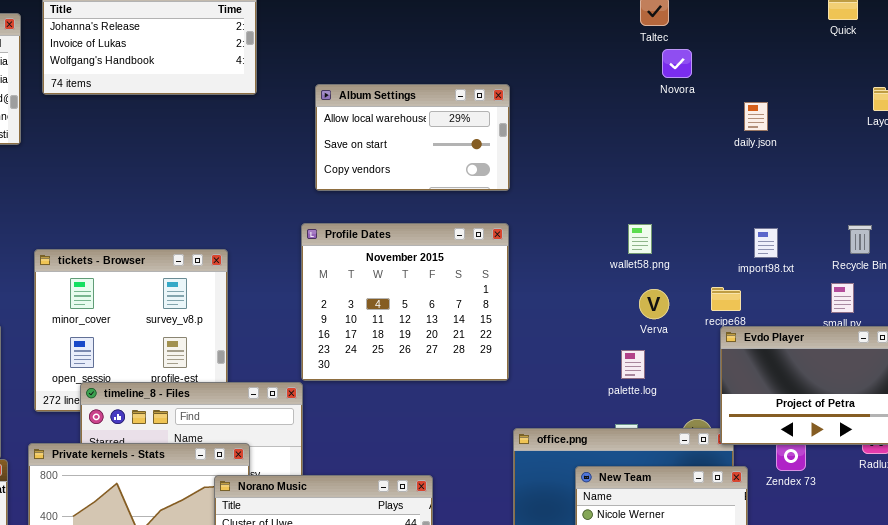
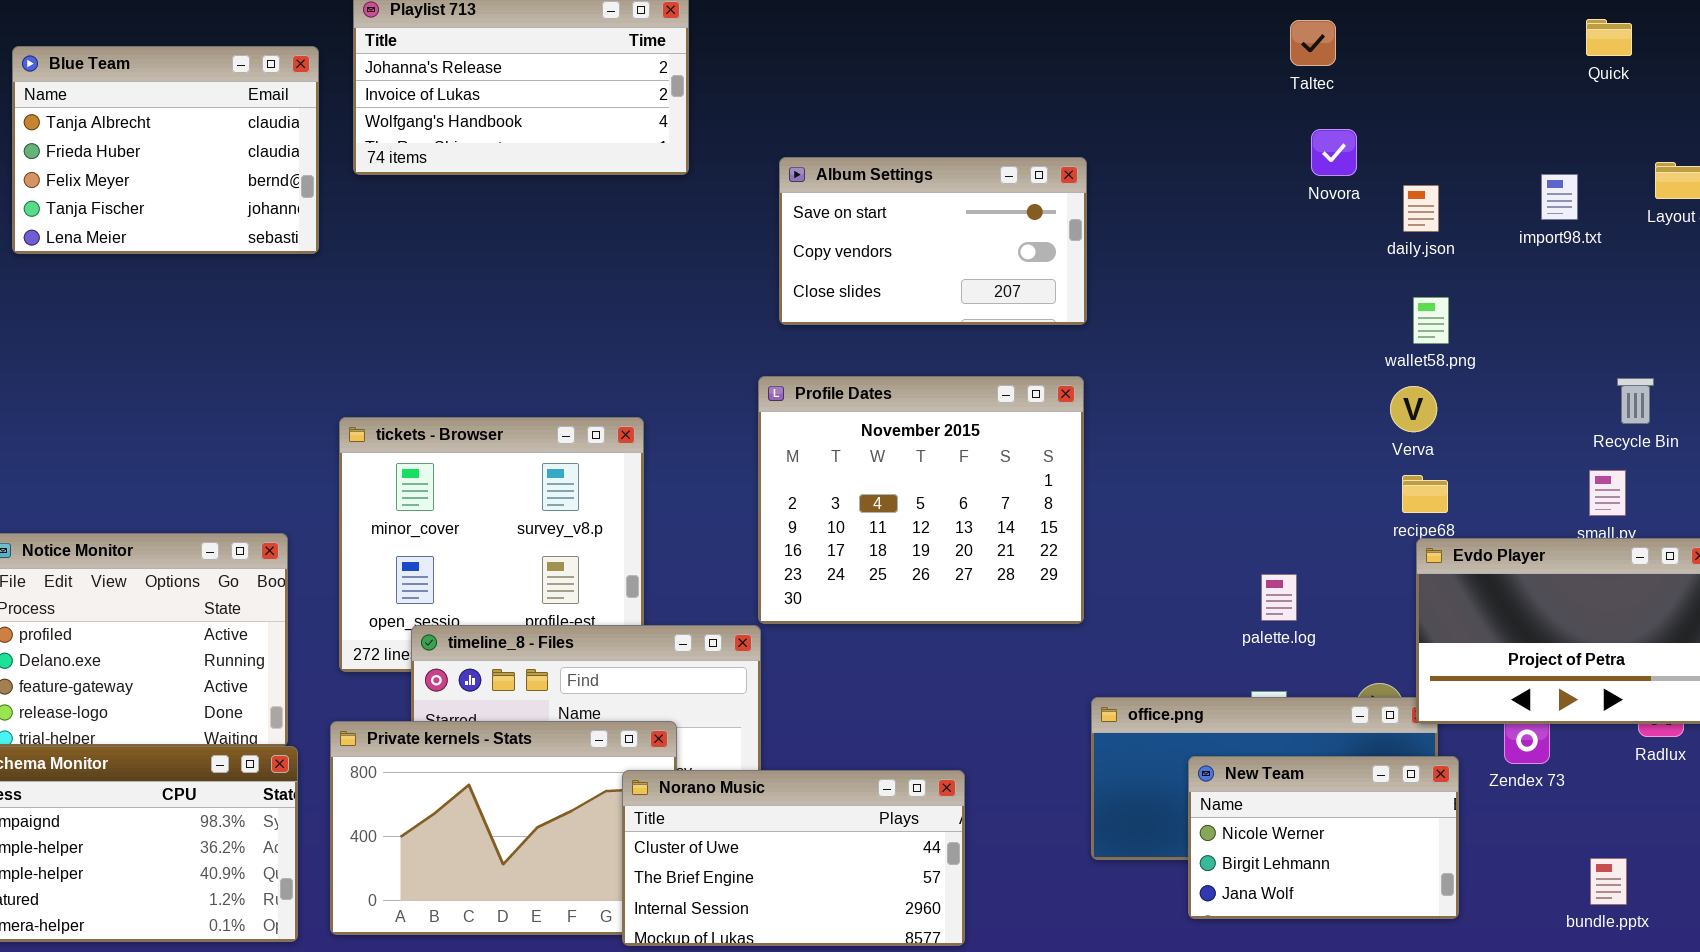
Novora: [662,49,692,78] -> [1311,129,1357,176], moved
Album Settings: [315,84,510,191] -> [779,157,1087,325], scrolled down 1 row
daily.json: [744,102,768,131] -> [1403,185,1439,232], moved
wallet58.png: [628,224,652,254] -> [1413,297,1449,344], moved
import98.txt: [754,228,778,258] -> [1541,174,1578,220], moved
Verva: [639,289,669,319] -> [1390,386,1437,432], moved

